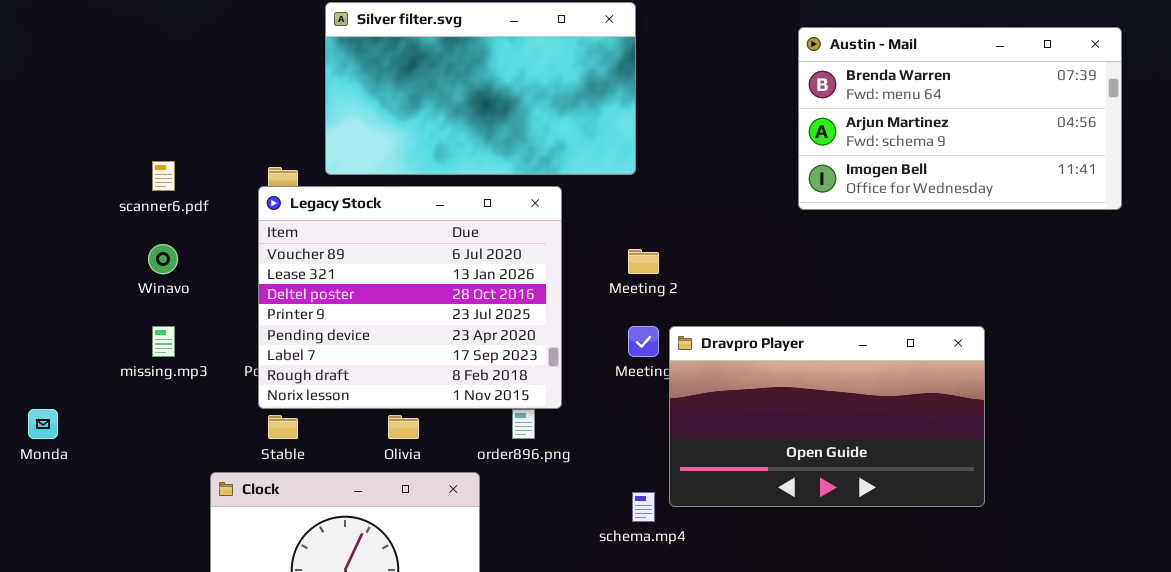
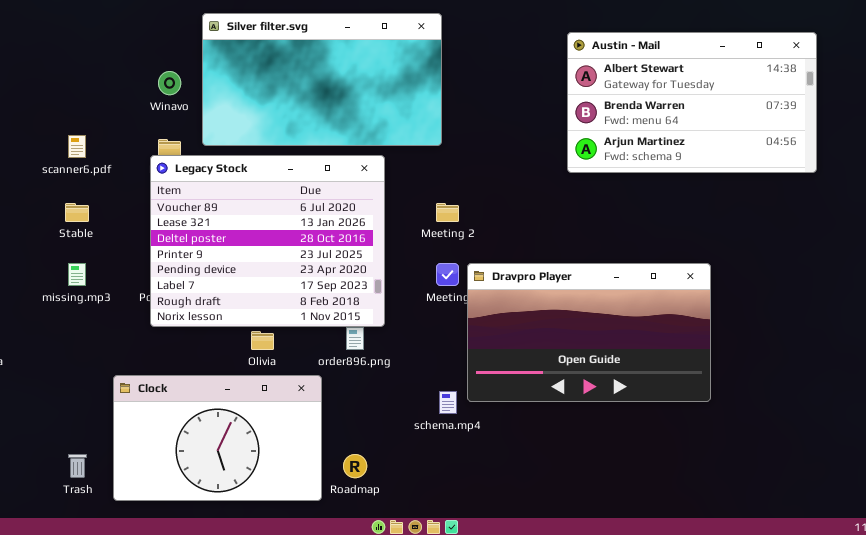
Austin - Mail: [798,27,1122,210] -> [567,32,817,173], scrolled up 1 row
Winavo: [148,244,178,274] -> [158,71,181,95], moved
Stable: [268,415,298,439] -> [65,203,89,222], moved

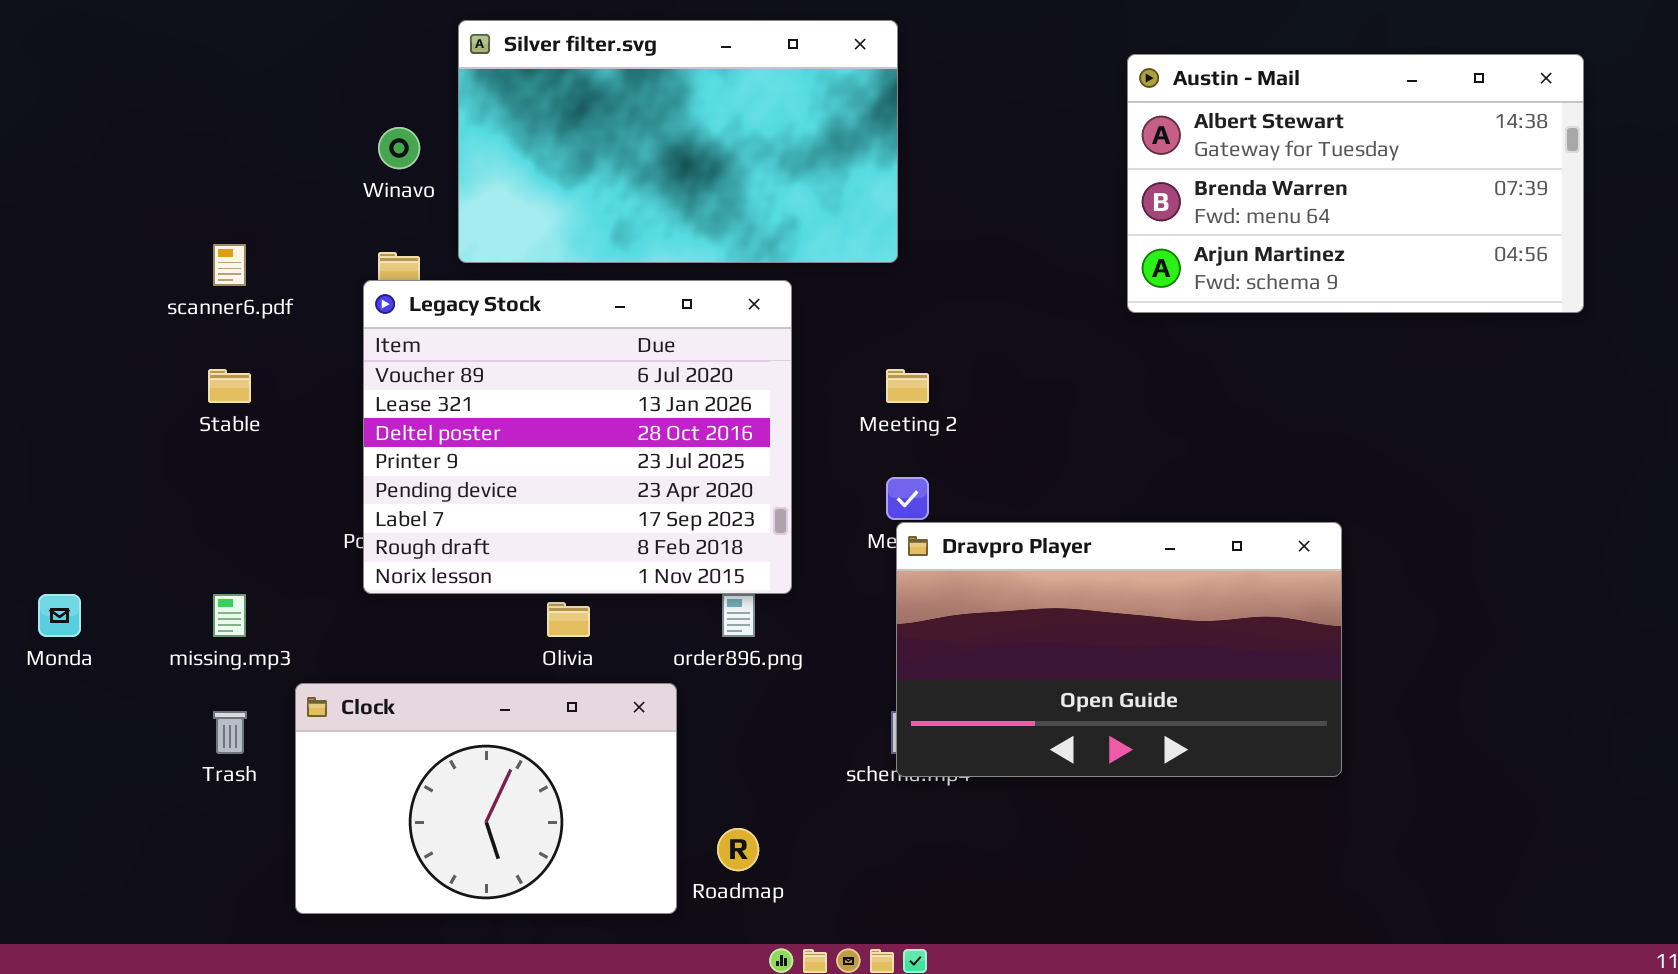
missing.mp3: [68,263,86,286] -> [213,594,246,637], moved
Dravpro Player: [467,263,711,402] -> [896,522,1342,777], moved
Trash: [68,454,87,478] -> [213,711,247,754], moved

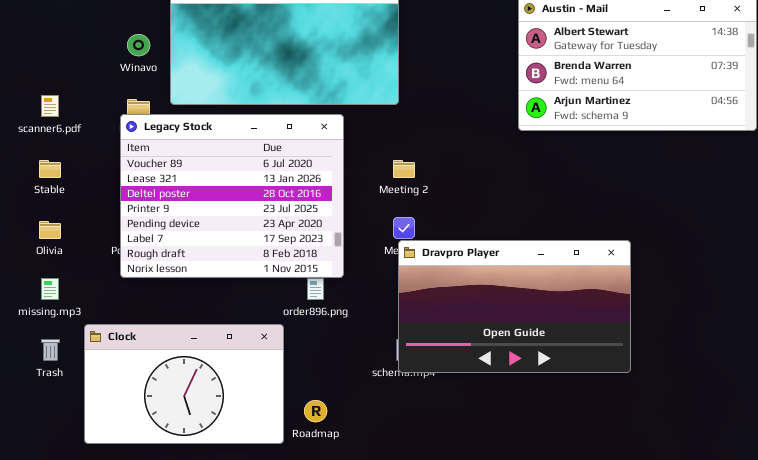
Olivia: [547,602,590,637] -> [39,221,61,239], moved

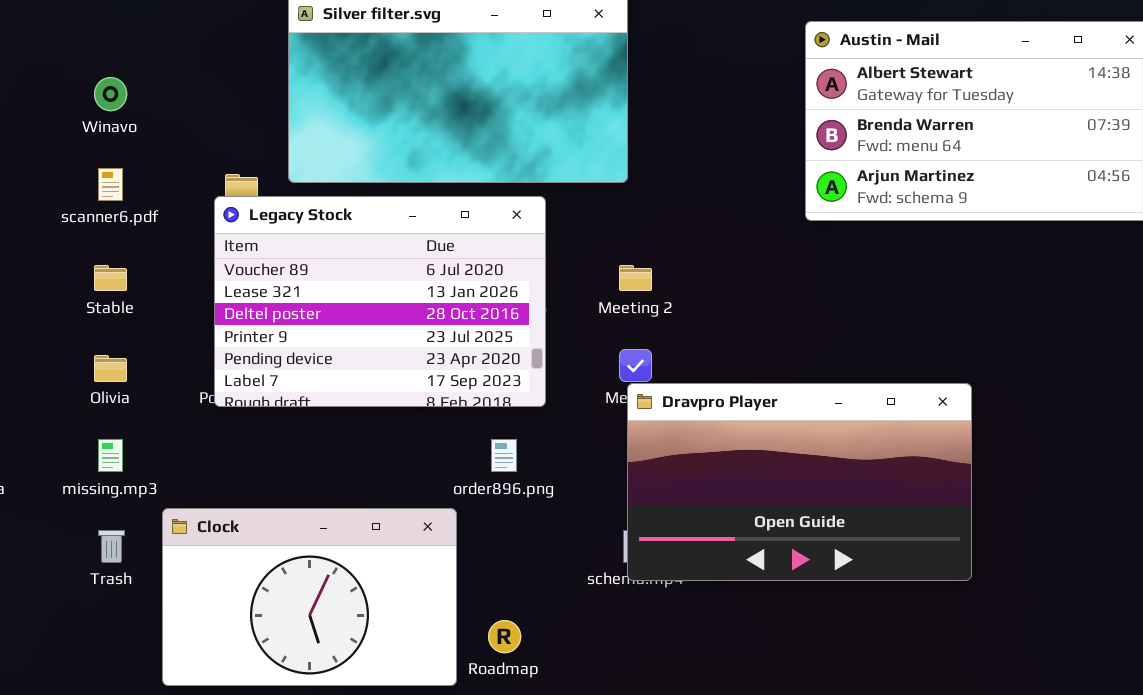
Winavo: [127,34,150,56] -> [94,77,127,111], moved
Legacy Stock: [120,114,344,278] -> [214,196,546,407], resized

